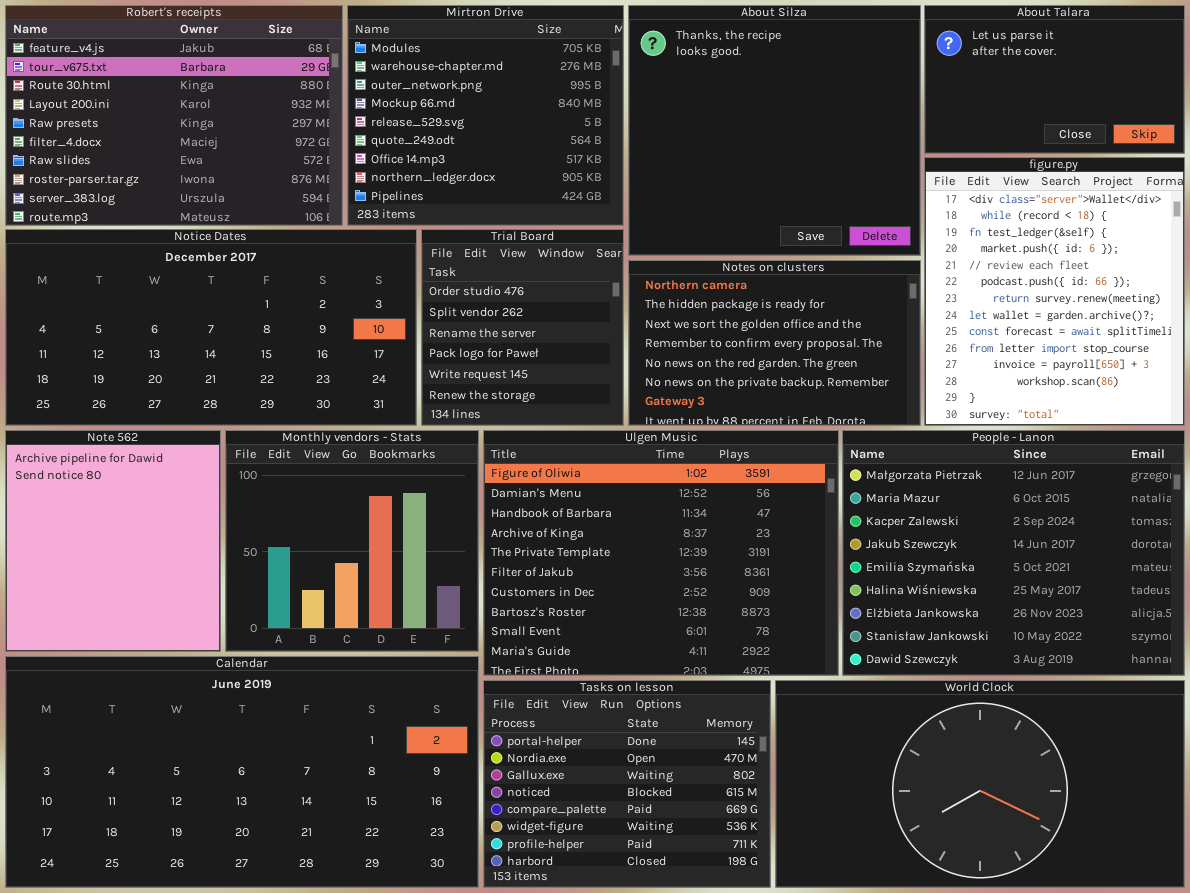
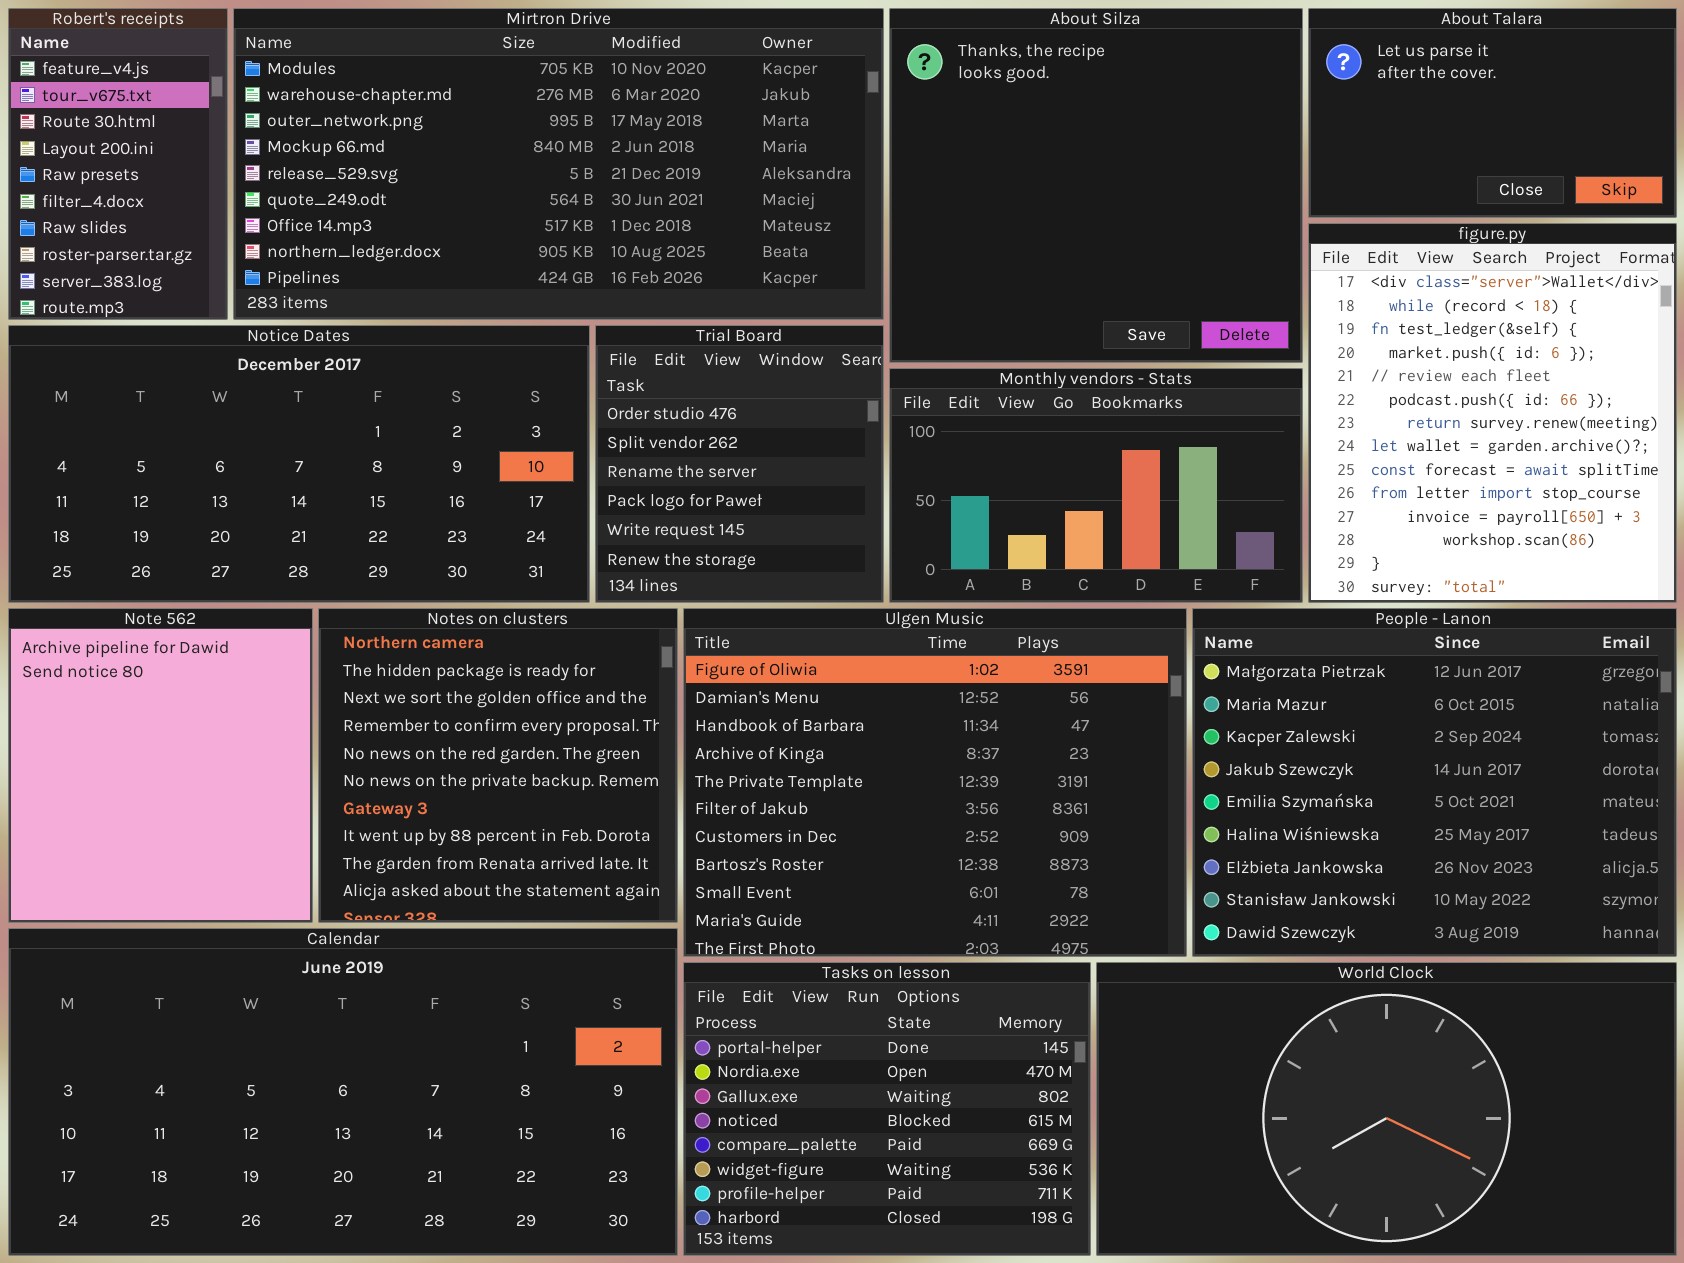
Robert's receipts: [5,5,343,226] -> [8,8,228,320], resized
Mirtron Drive: [347,5,624,226] -> [233,8,884,320], resized
Notes on clusters: [628,260,921,426] -> [318,608,678,923], moved, resized
Monthly vendors - Stats: [225,430,479,652] -> [889,368,1303,603], moved, resized

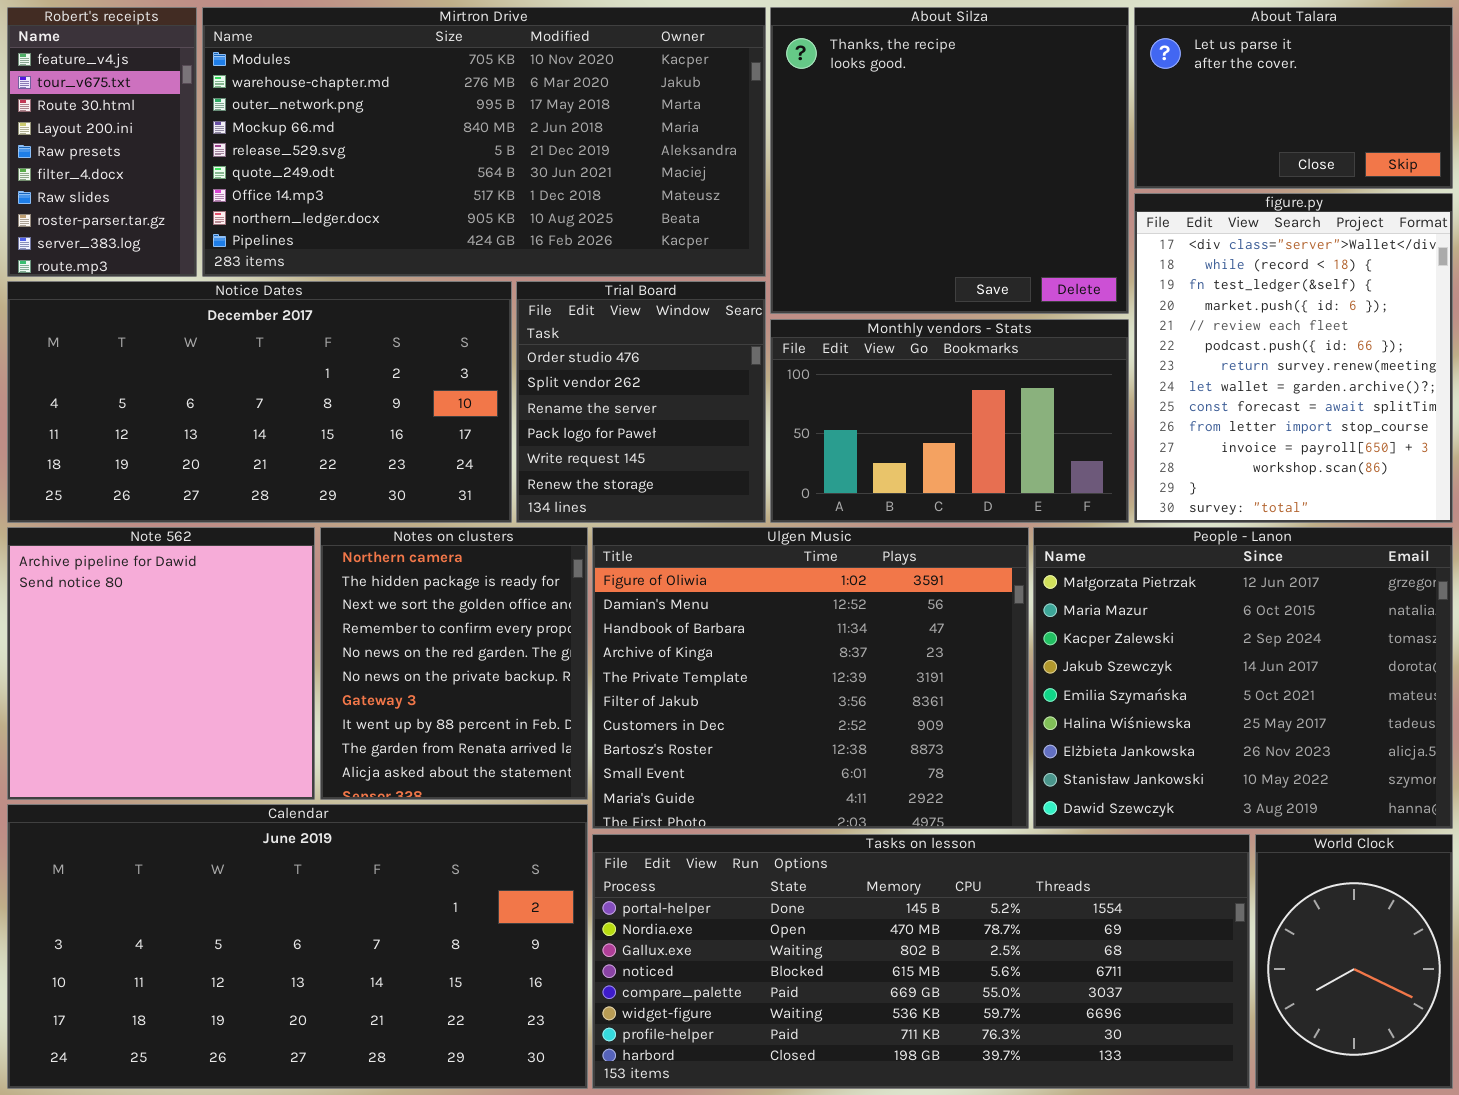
Note 562: [8,608,313,923] -> [7,527,315,800], resized
Notes on clusters: [318,608,678,923] -> [320,527,588,800], resized
Tasks on lesson: [683,962,1091,1256] -> [592,834,1250,1089], resized
World Clock: [1096,962,1677,1256] -> [1255,834,1453,1089], resized

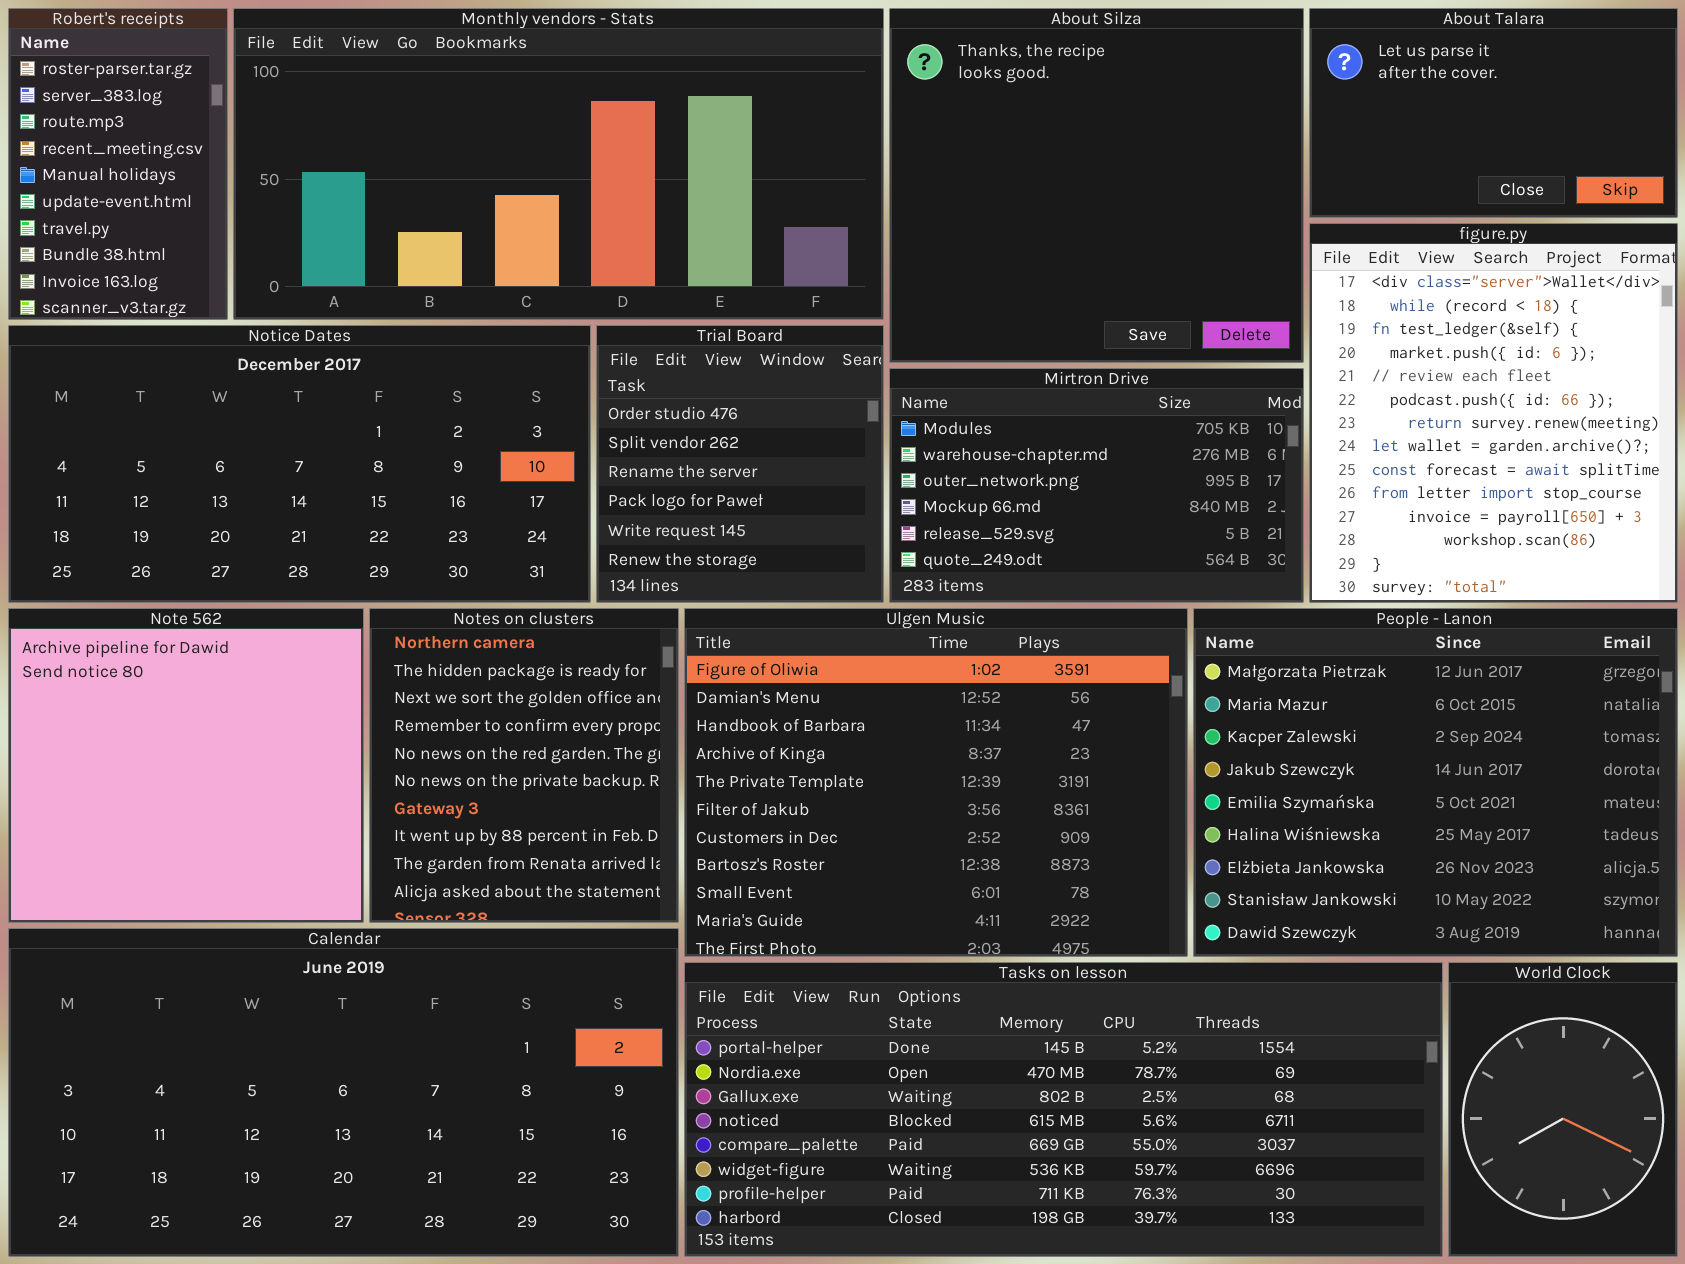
Robert's receipts: [7,7,197,277] -> [8,8,228,320], scrolled down 7 rows
Mirtron Drive: [202,7,766,277] -> [889,368,1304,603], moved, resized
Monthly vendors - Stats: [770,319,1129,523] -> [233,8,884,320], moved, resized

